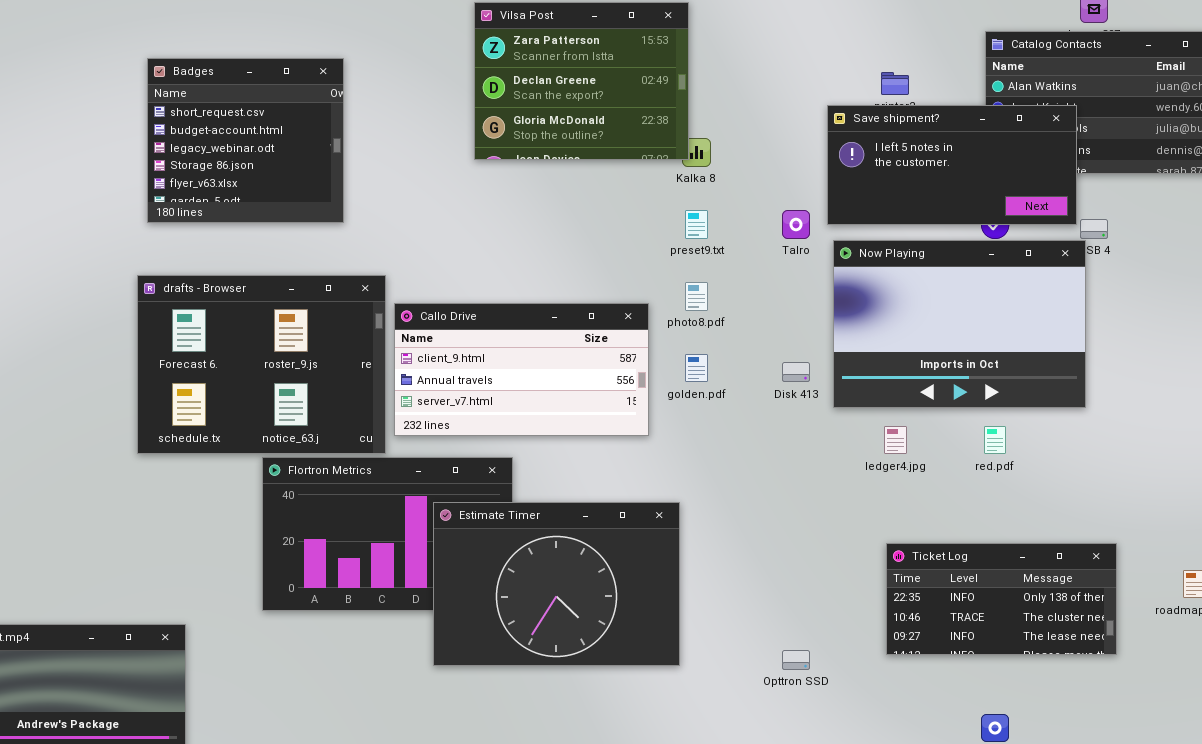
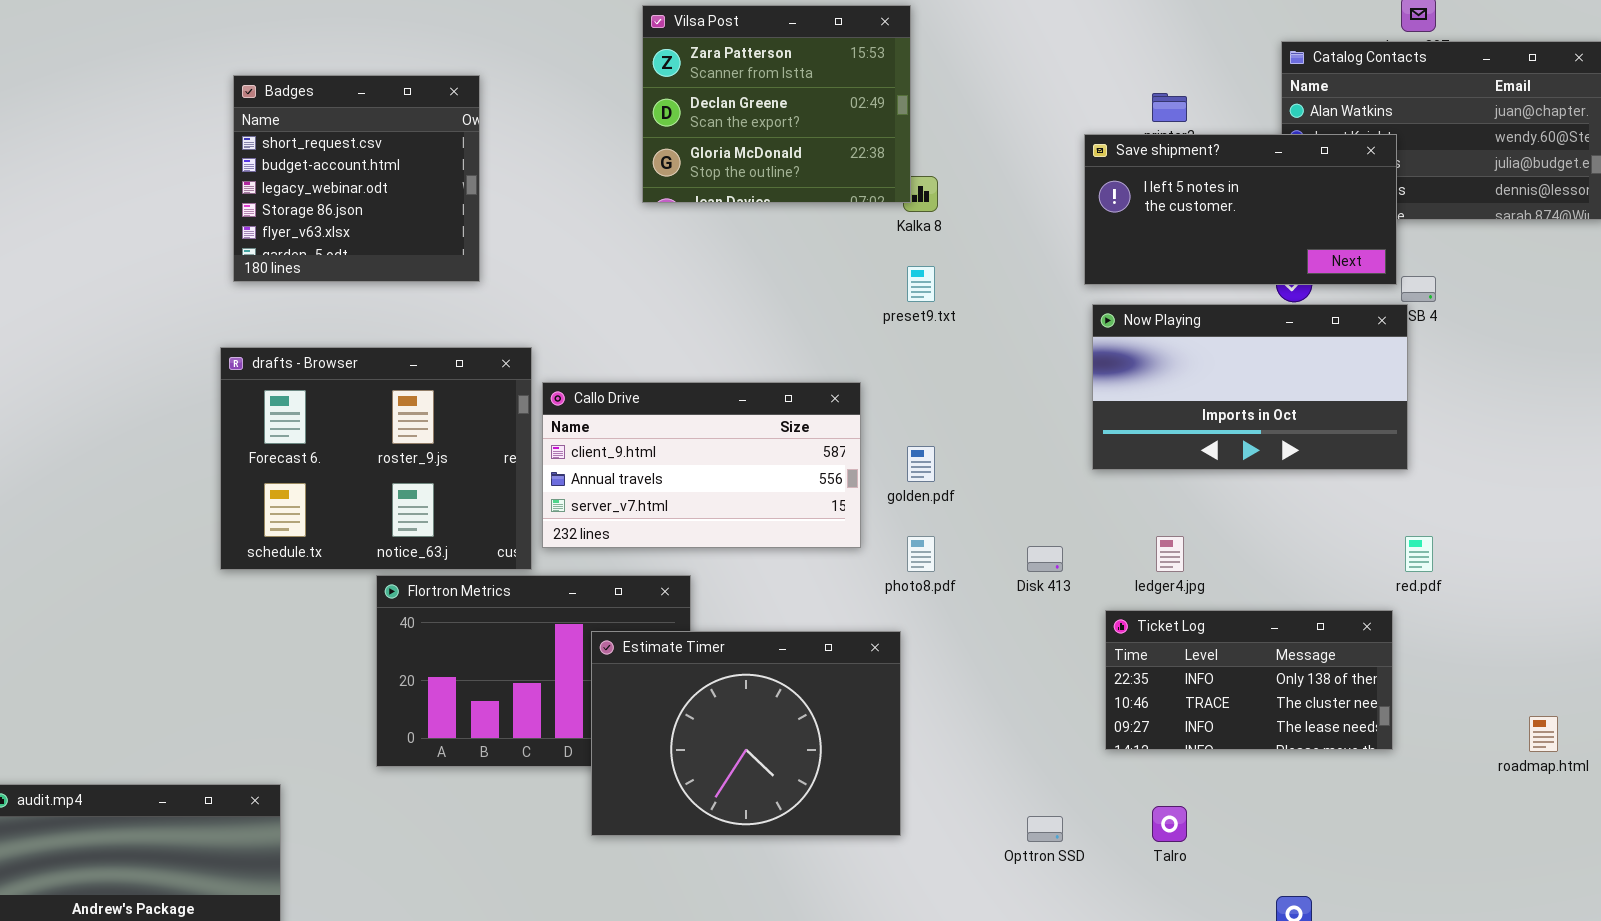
Talro: [782,210,810,239] -> [1152,806,1187,842], moved
Now Playing: [833,240,1086,408] -> [1092,304,1408,470], resized
photo8.pdf: [685,282,708,311] -> [907,536,935,572], moved
Disk 413: [782,362,810,382] -> [1027,546,1063,572], moved
red.pdf: [984,426,1006,454] -> [1405,536,1433,572], moved
Ticket Log: [886,543,1117,655] -> [1105,610,1393,750], moved

